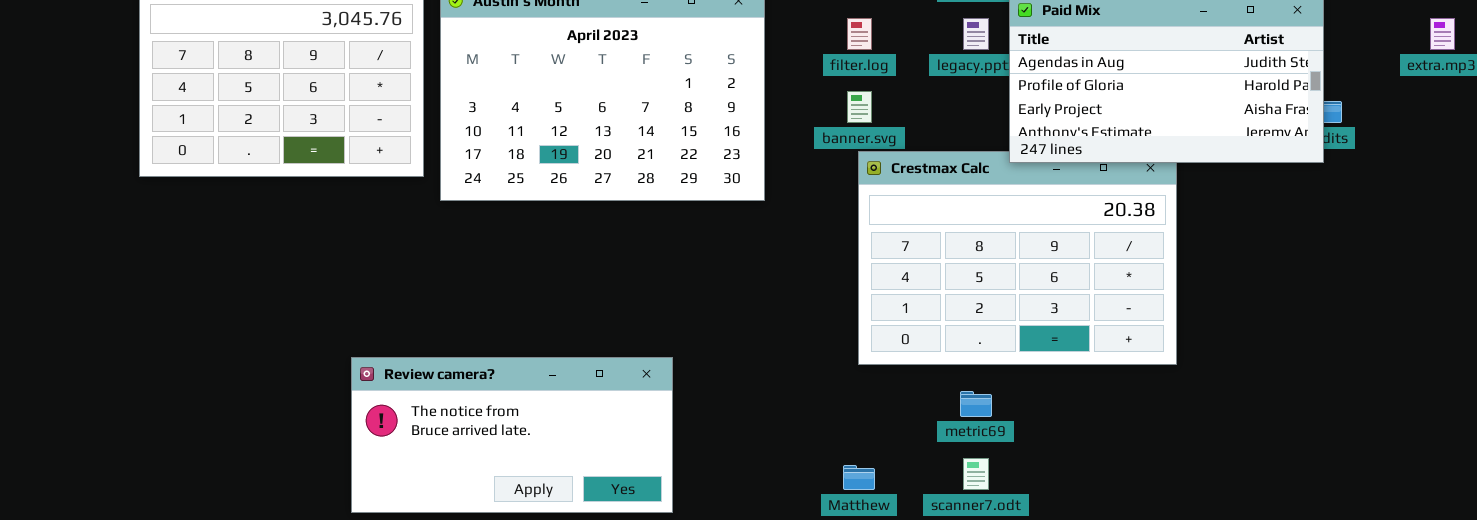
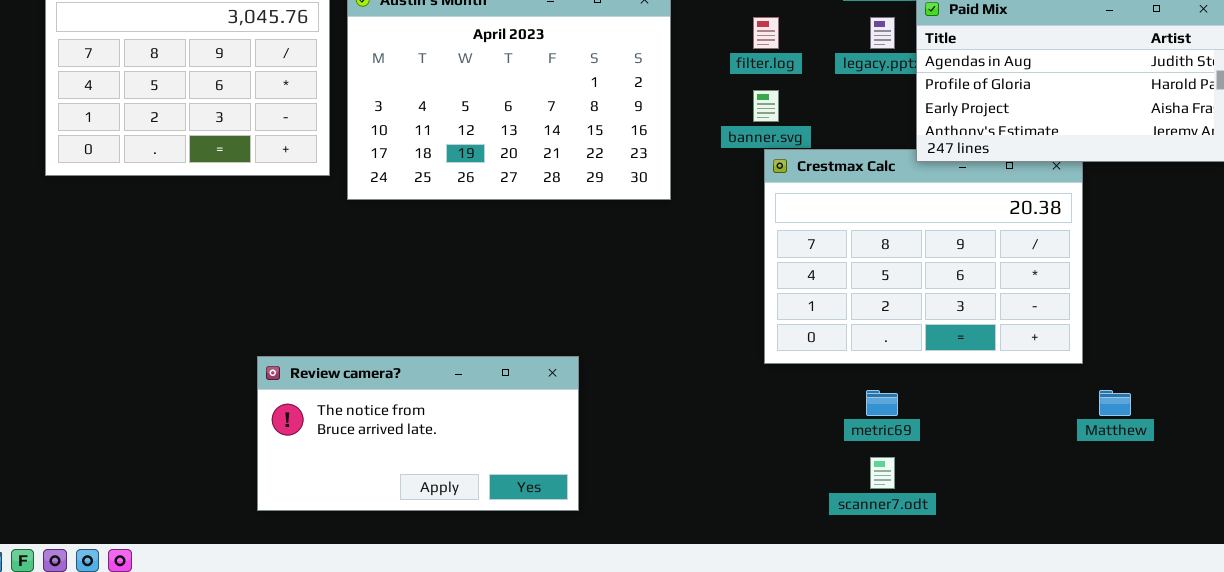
Matthew: [843,465,875,490] -> [1099,390,1131,416], moved

